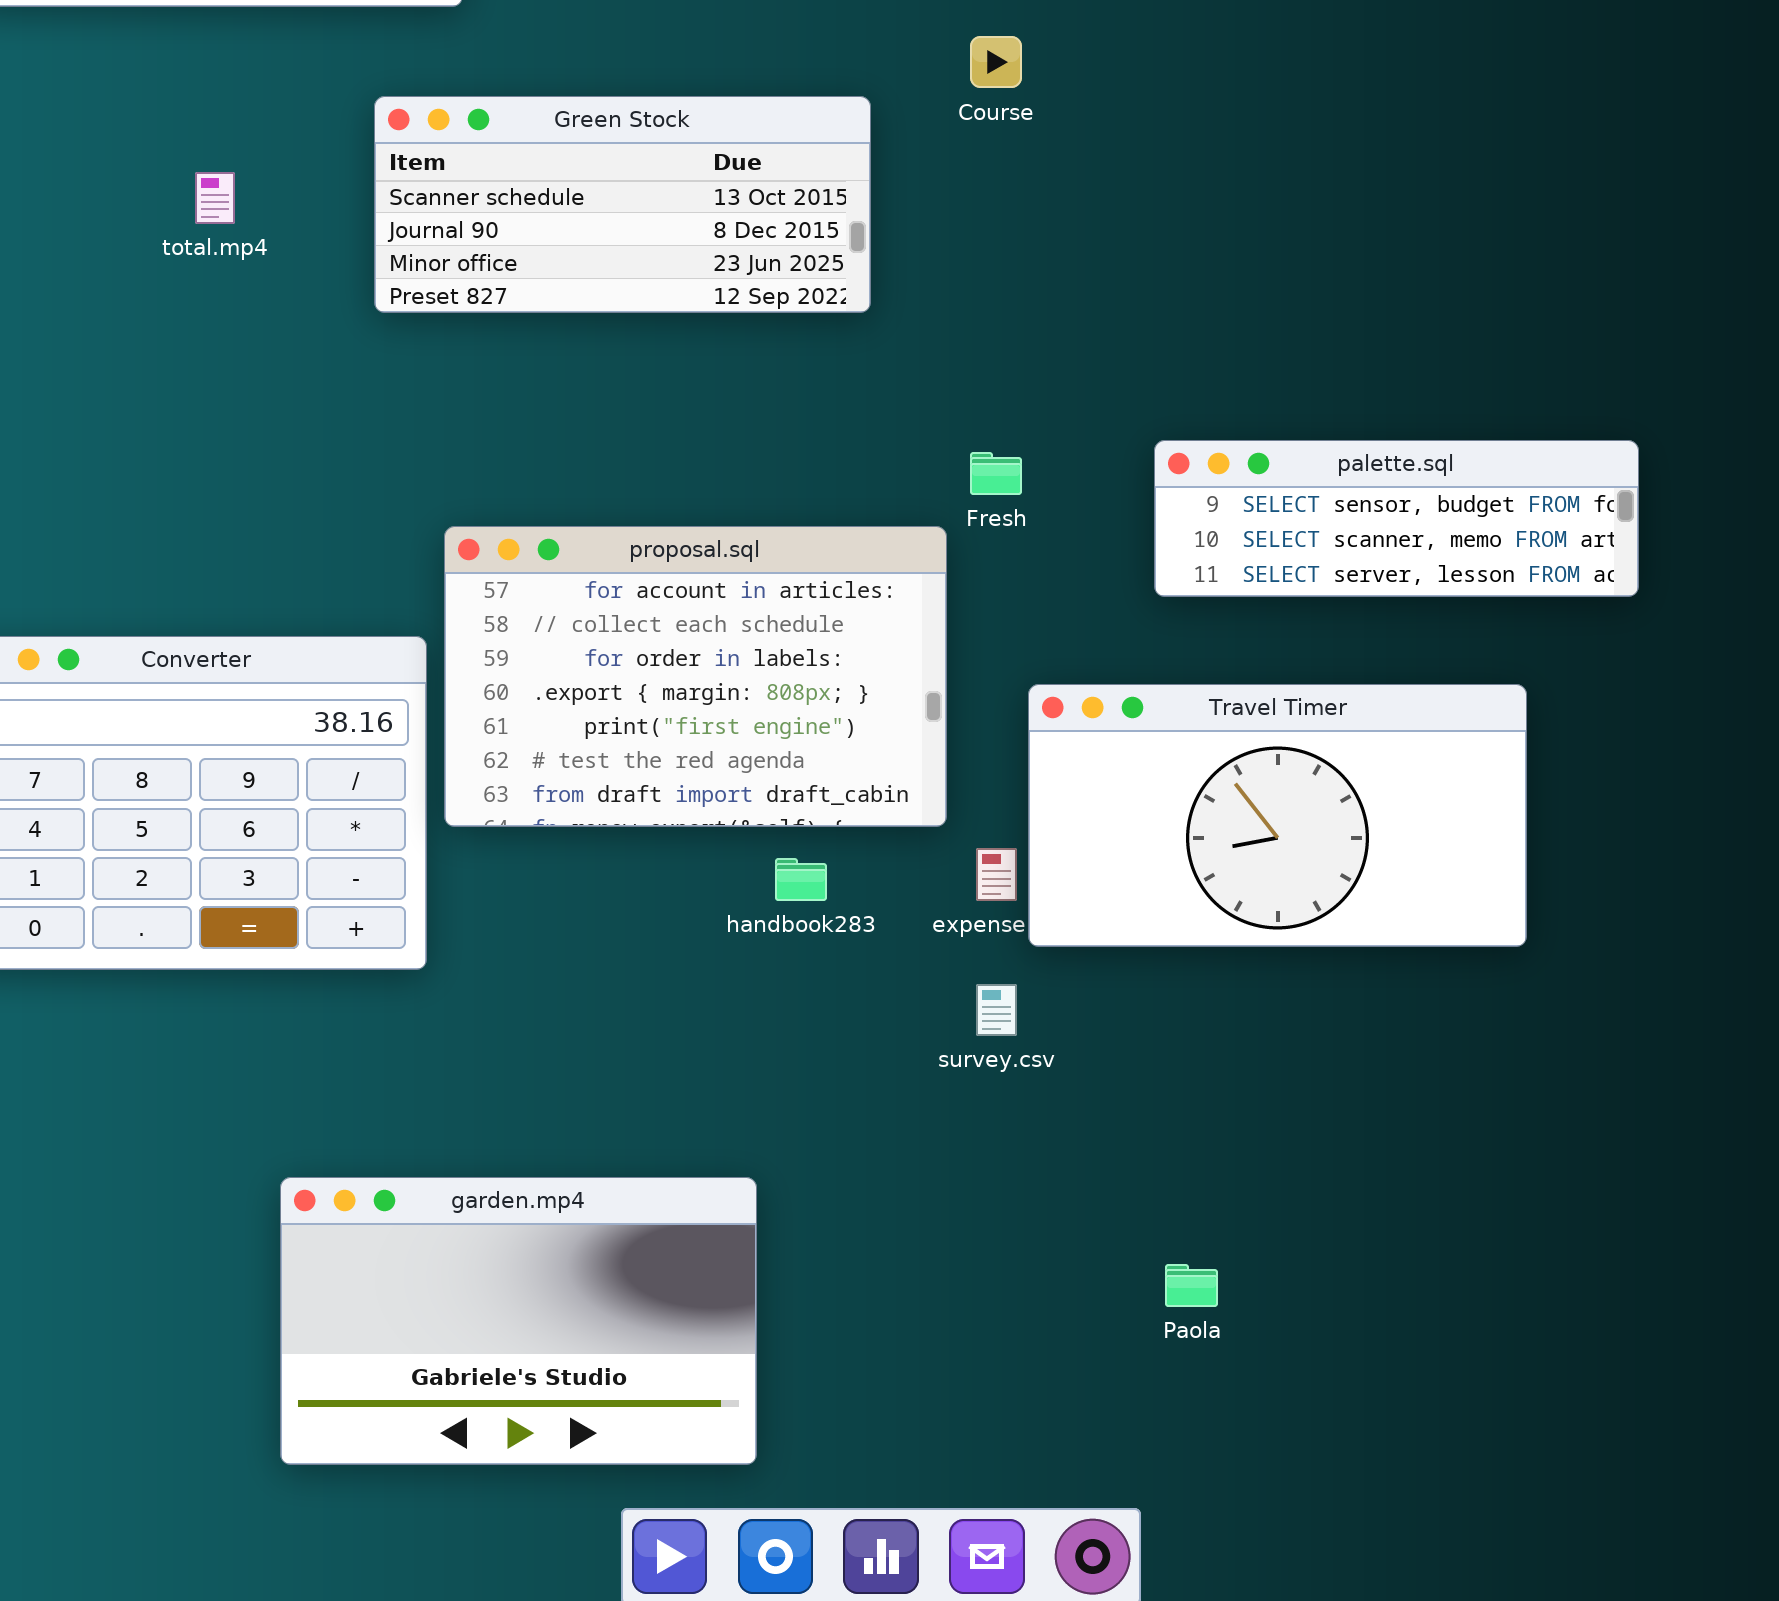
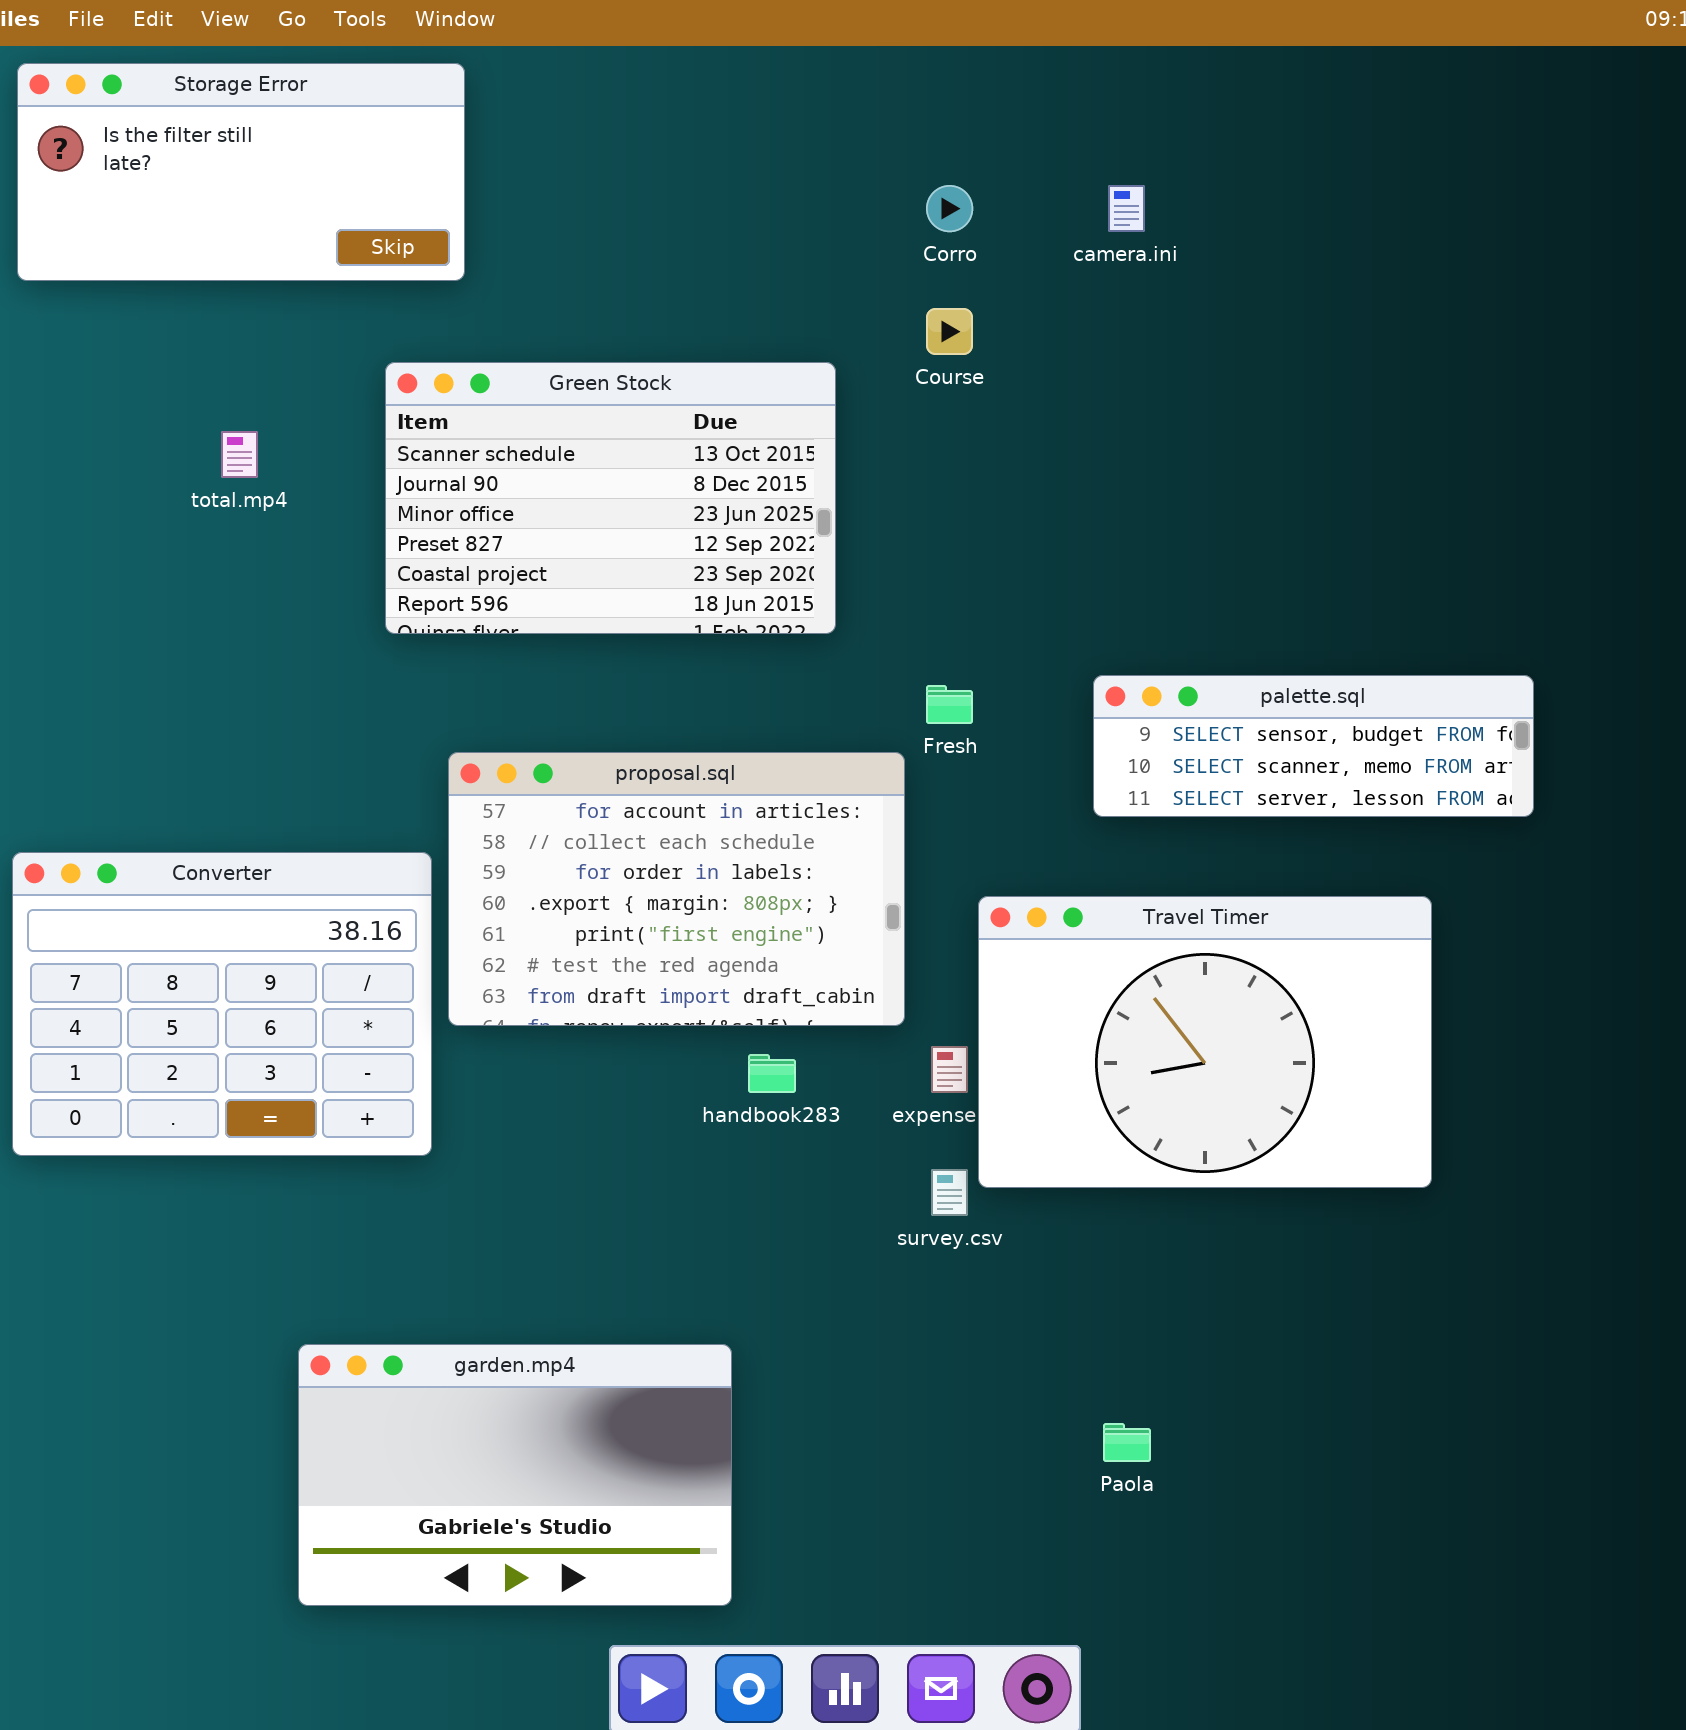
Green Stock: [374,96,871,313] -> [385,362,836,634], resized
Travel Timer: [1028,684,1527,947] -> [978,896,1432,1188], resized

